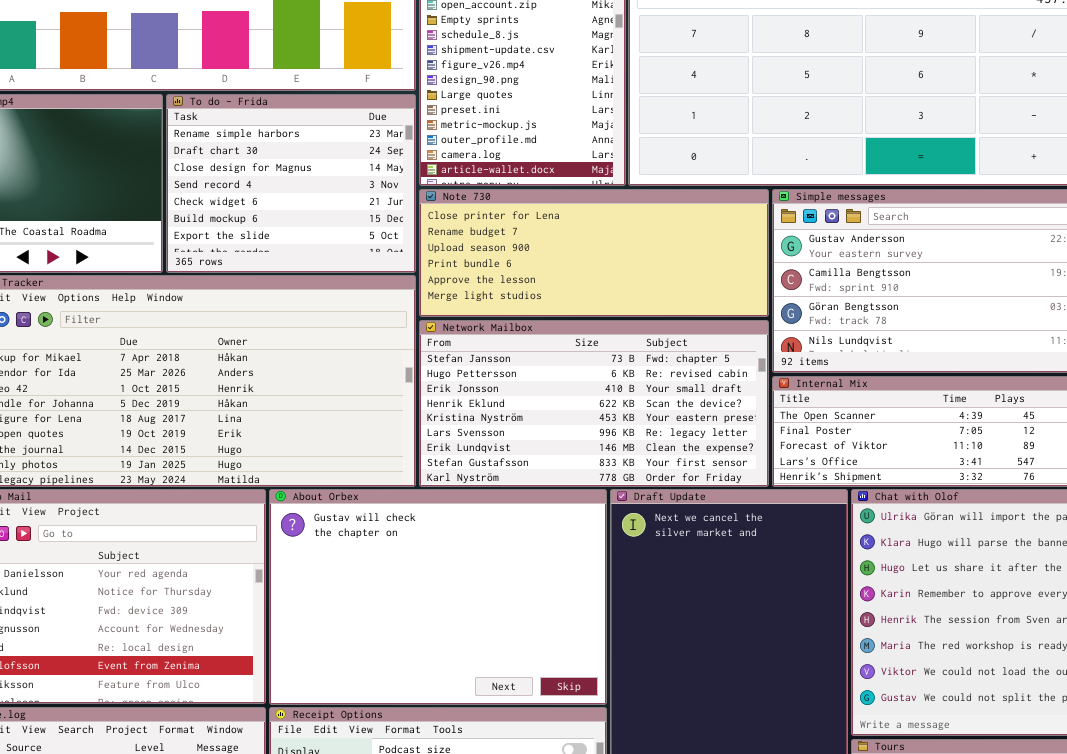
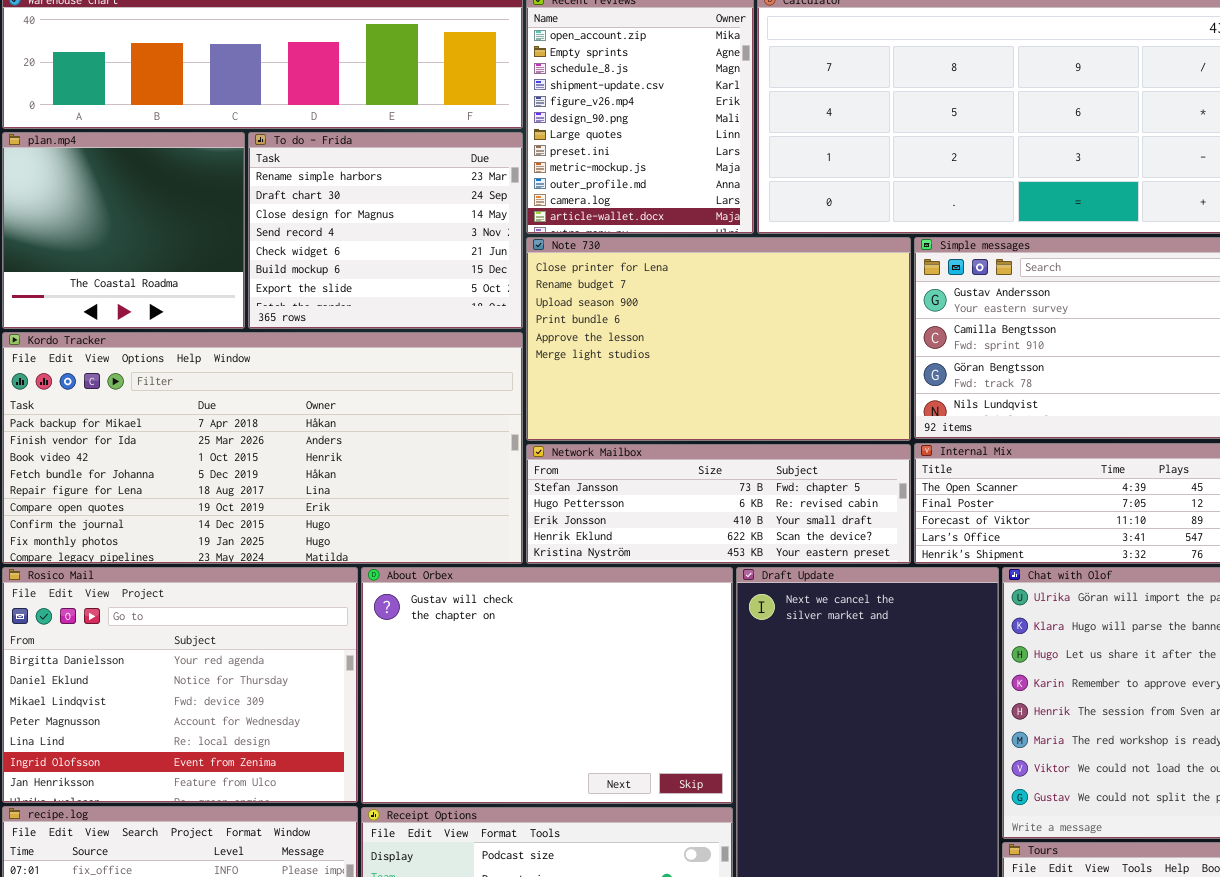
Note 730: [419,189,769,317] -> [526,237,911,441], resized
Network Mailbox: [419,320,769,487] -> [526,444,911,564], resized

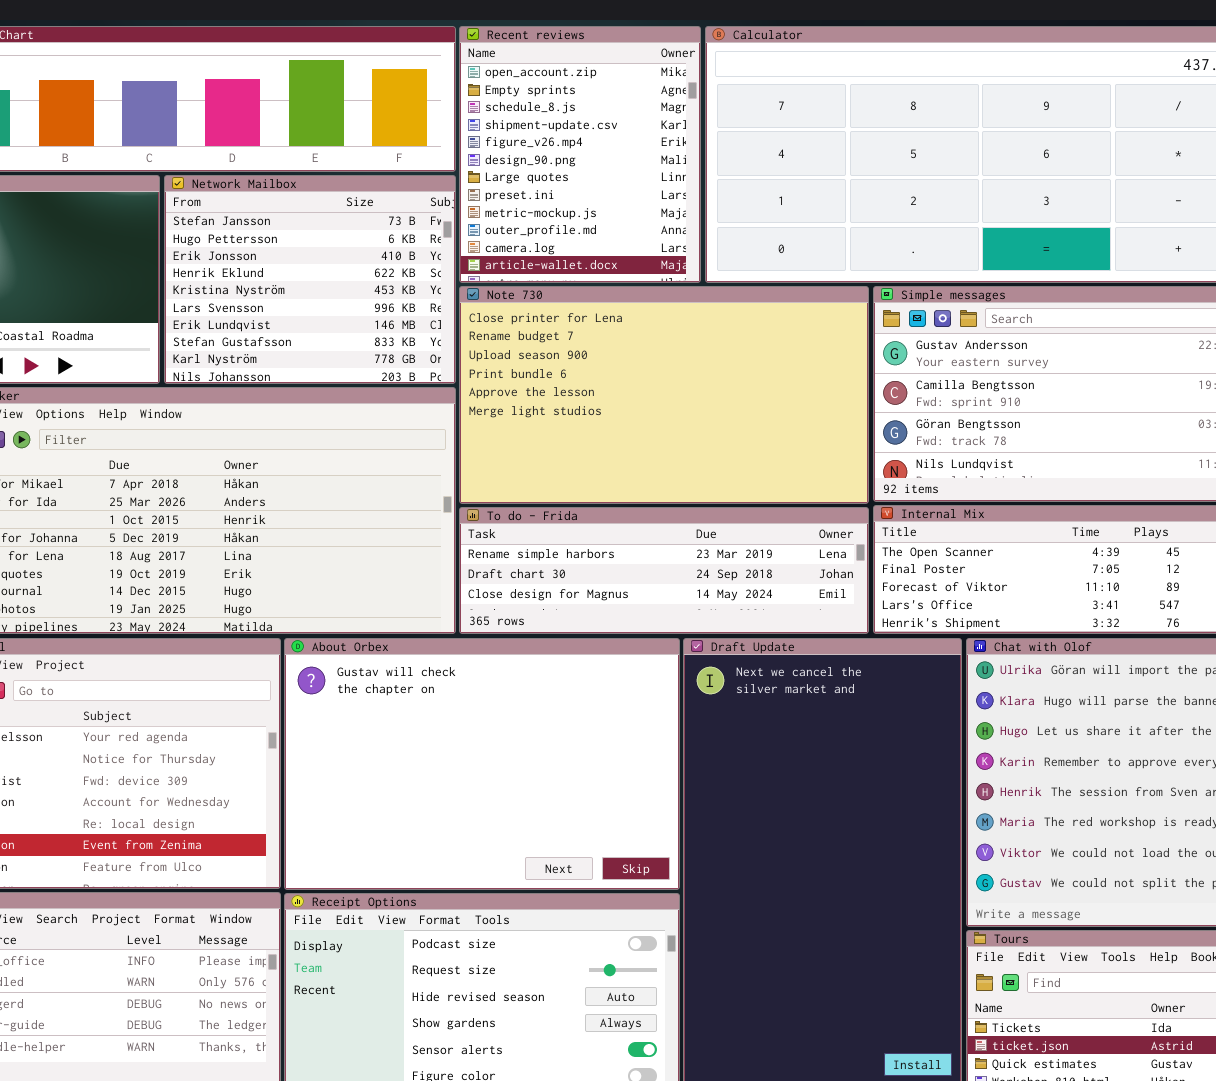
To do - Frida: [248,132,523,329] -> [459,507,869,634], moved, resized
Network Mailbox: [526,444,911,564] -> [164,175,456,384], moved, resized

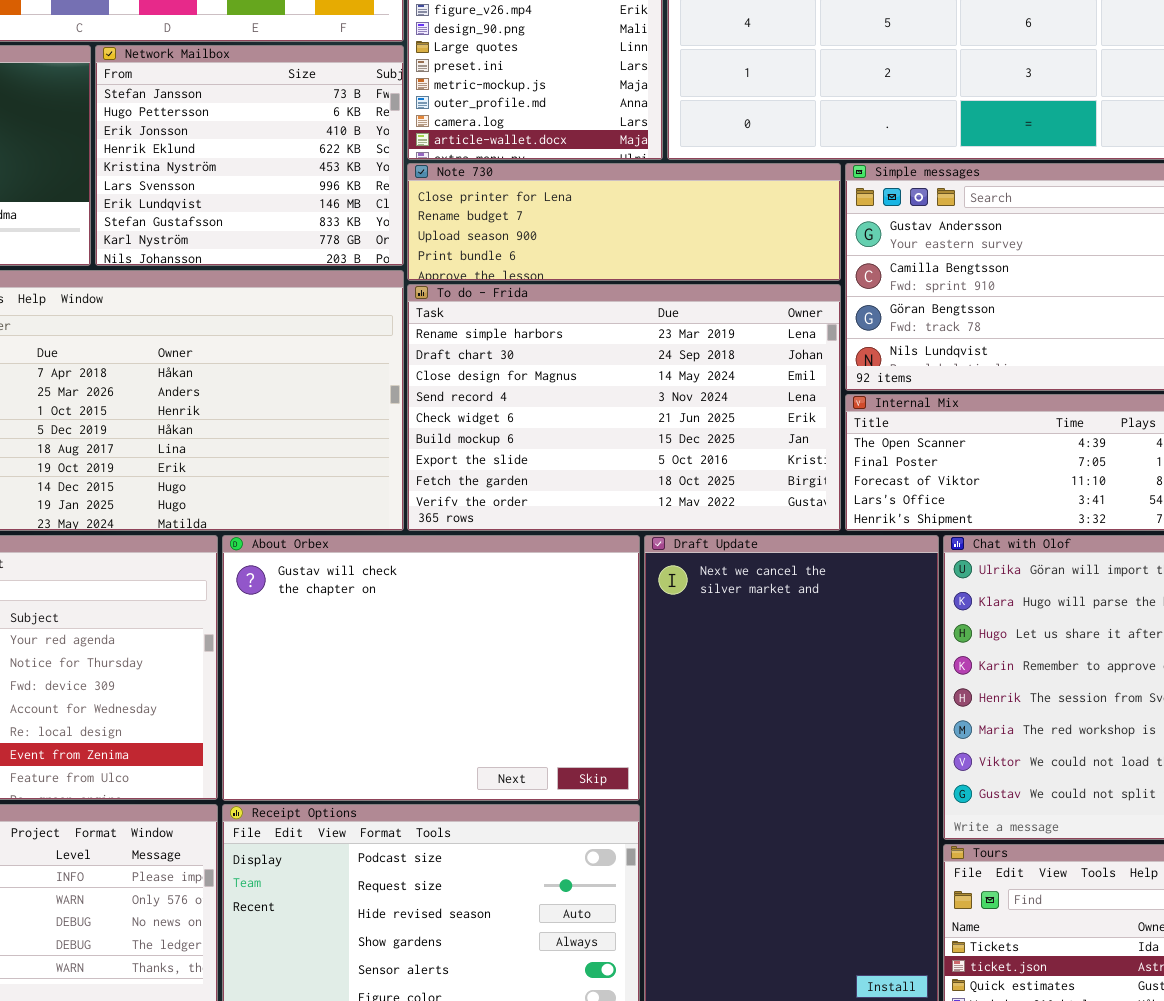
Note 730: [459,286,869,504] -> [407,163,841,281], resized
To do - Frida: [459,507,869,634] -> [407,284,841,531], resized

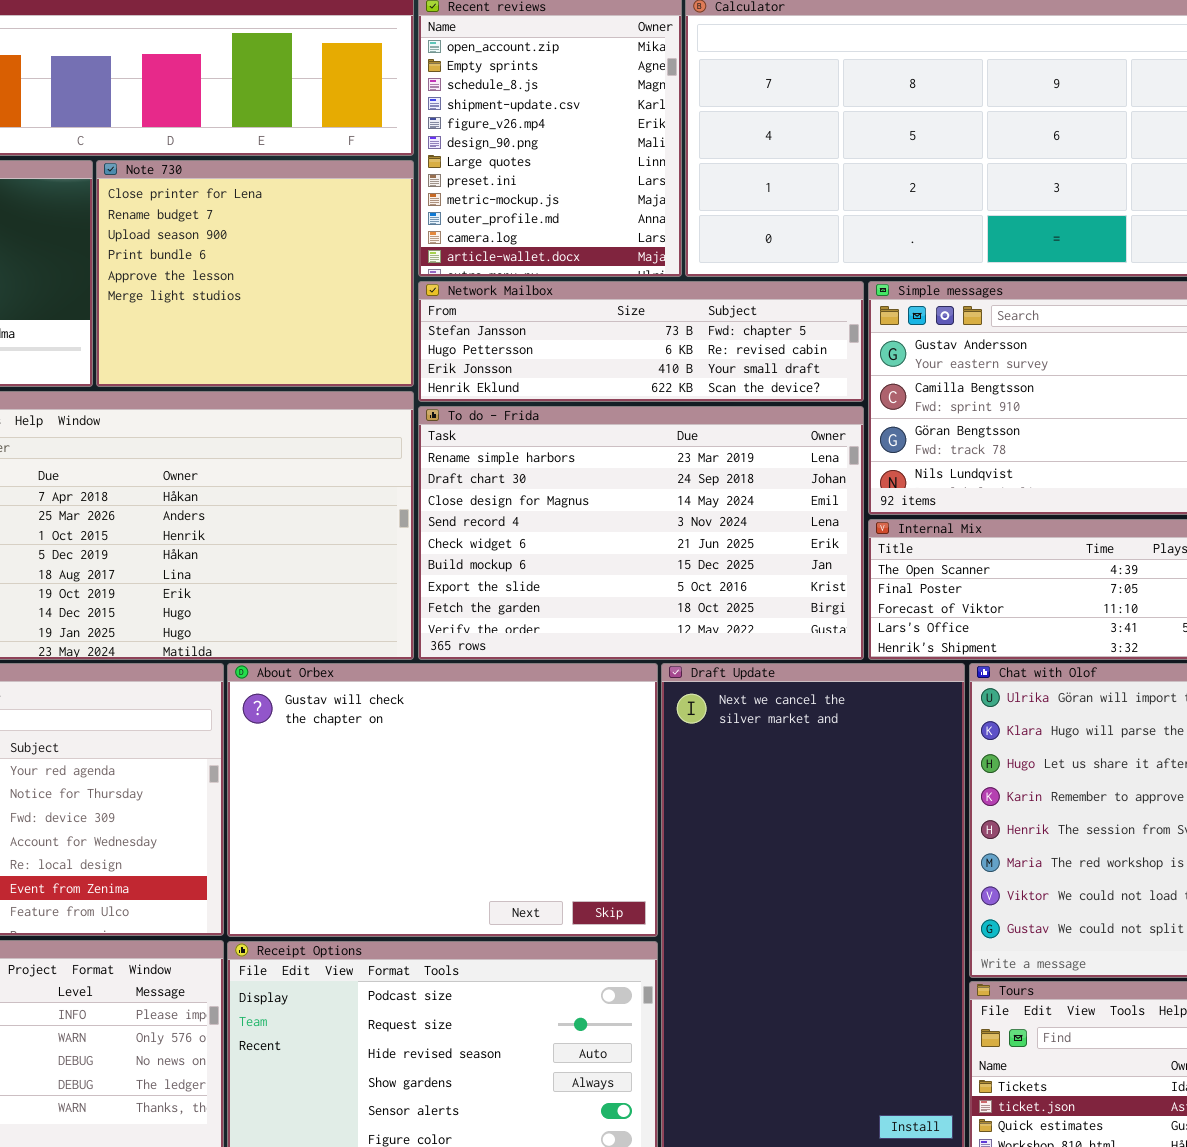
Network Mailbox: [95,45,404,266] -> [418,281,864,402], moved, resized
Note 730: [407,163,841,281] -> [96,160,414,387], moved, resized

